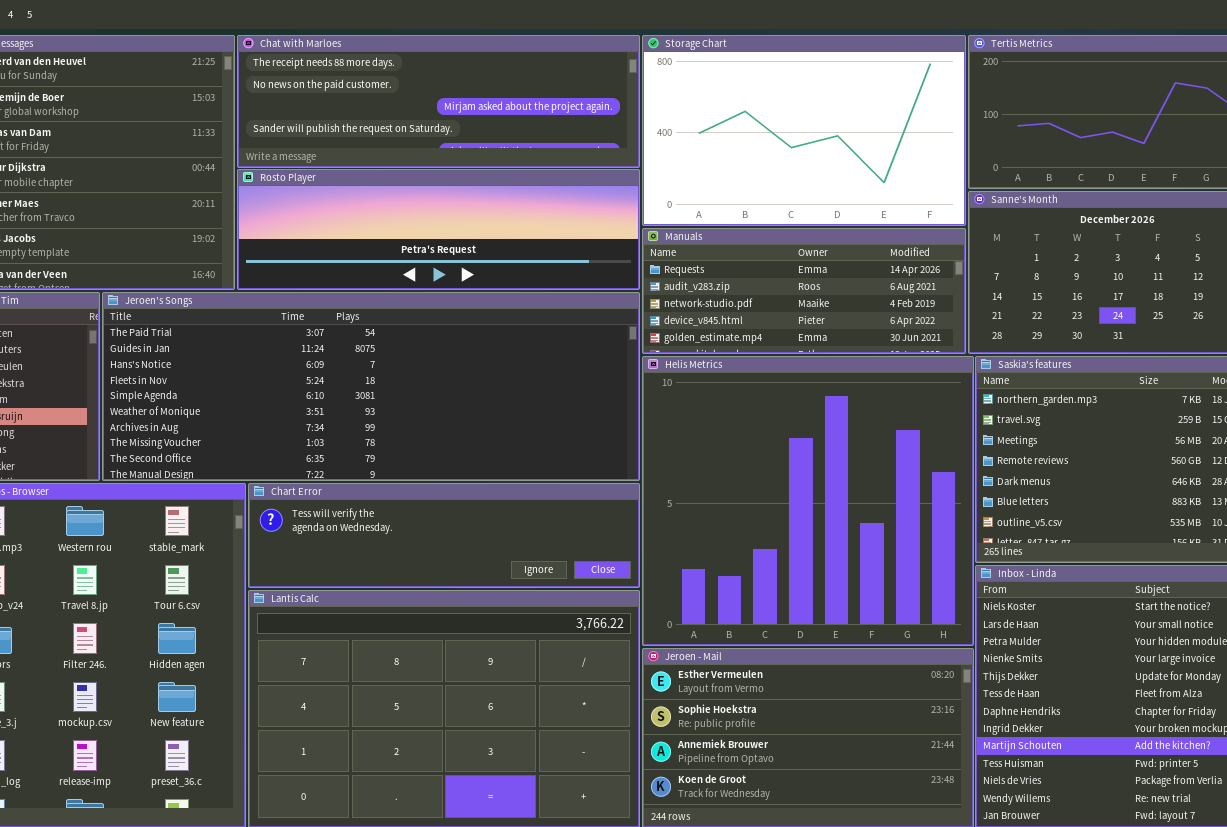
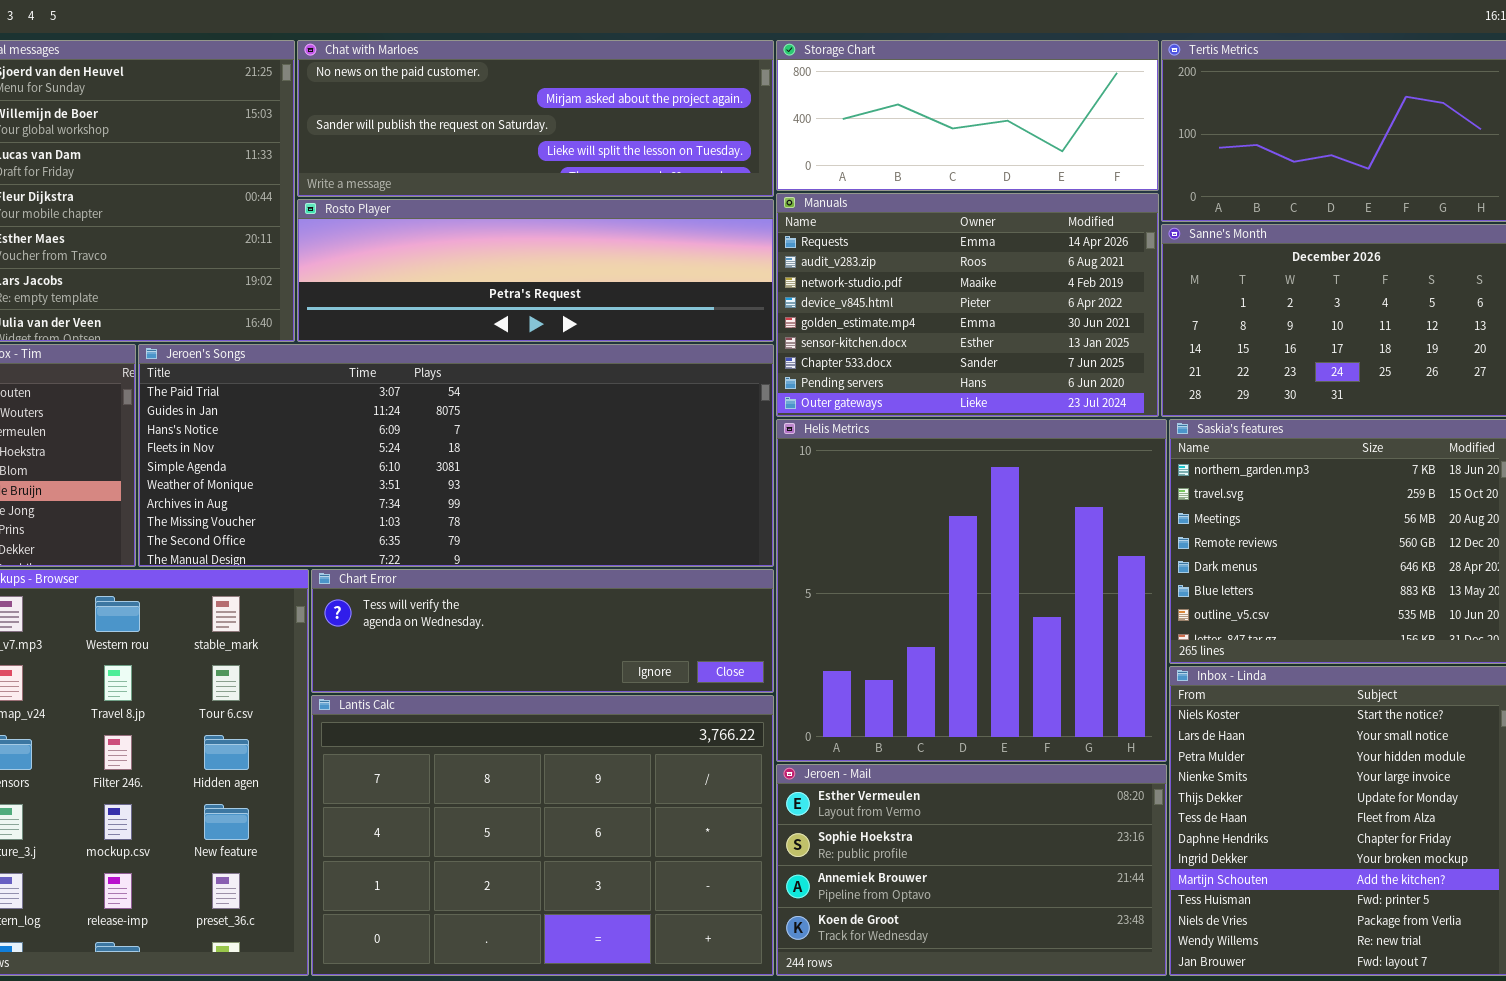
Chat with Marloes: [237,35,640,168] -> [297,40,774,197], scrolled down 1 row
Storage Chart: [642,35,966,226] -> [776,40,1159,191], resized
Manuals: [642,228,966,354] -> [776,193,1159,417], resized

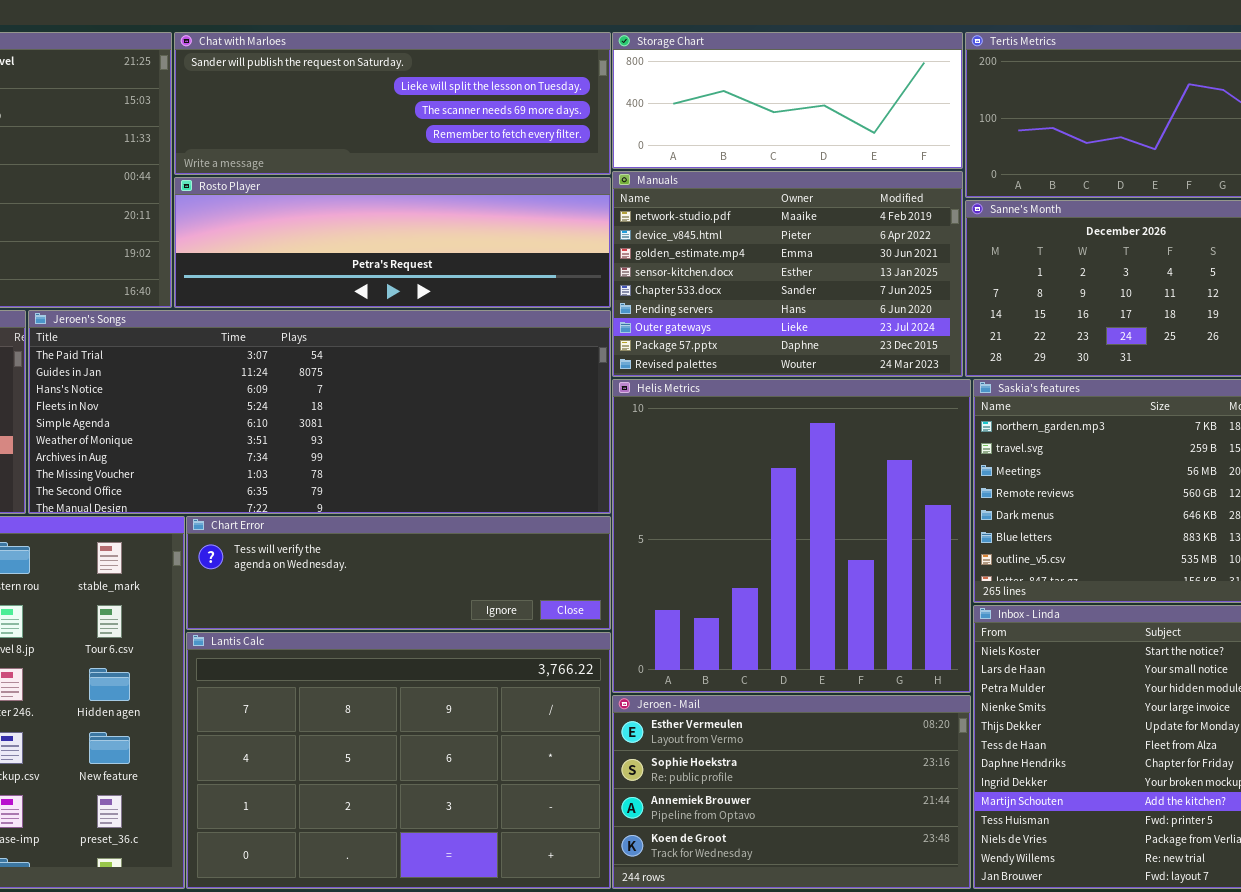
Chat with Marloes: [297,40,774,197] -> [174,32,611,175], scrolled down 2 rows
Manuals: [776,193,1159,417] -> [612,171,963,377], scrolled down 2 rows

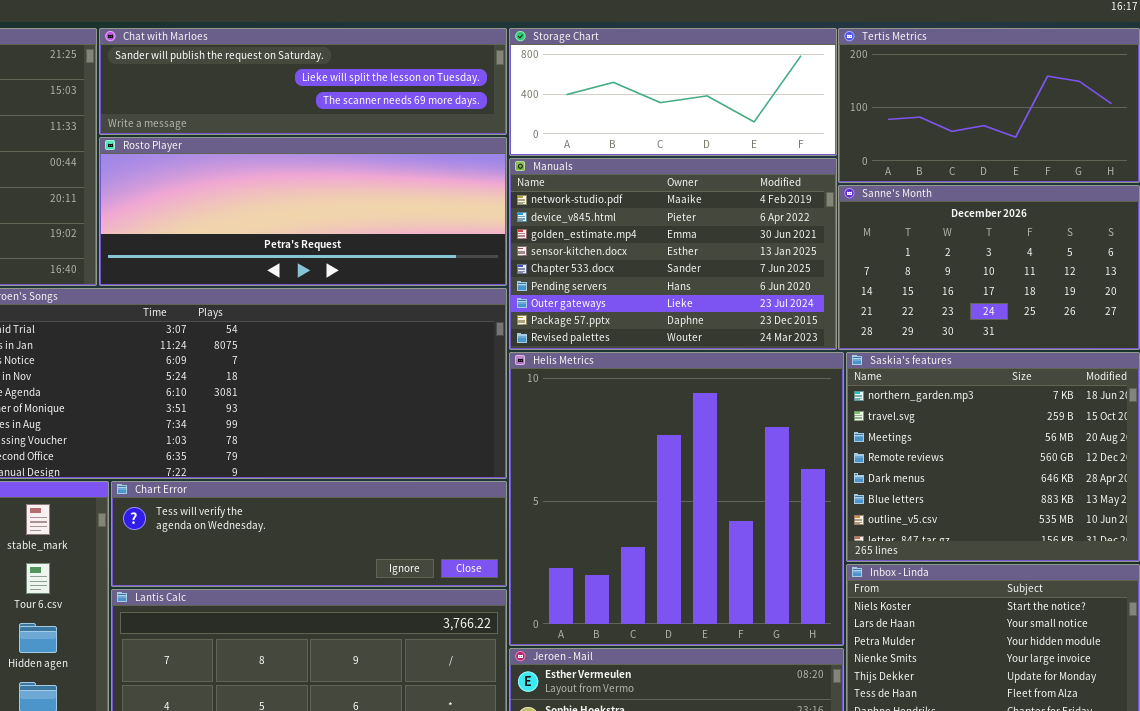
Chat with Marloes: [174,32,611,175] -> [99,28,507,135], resized
Rosto Player: [174,177,611,308] -> [99,137,507,286], resized

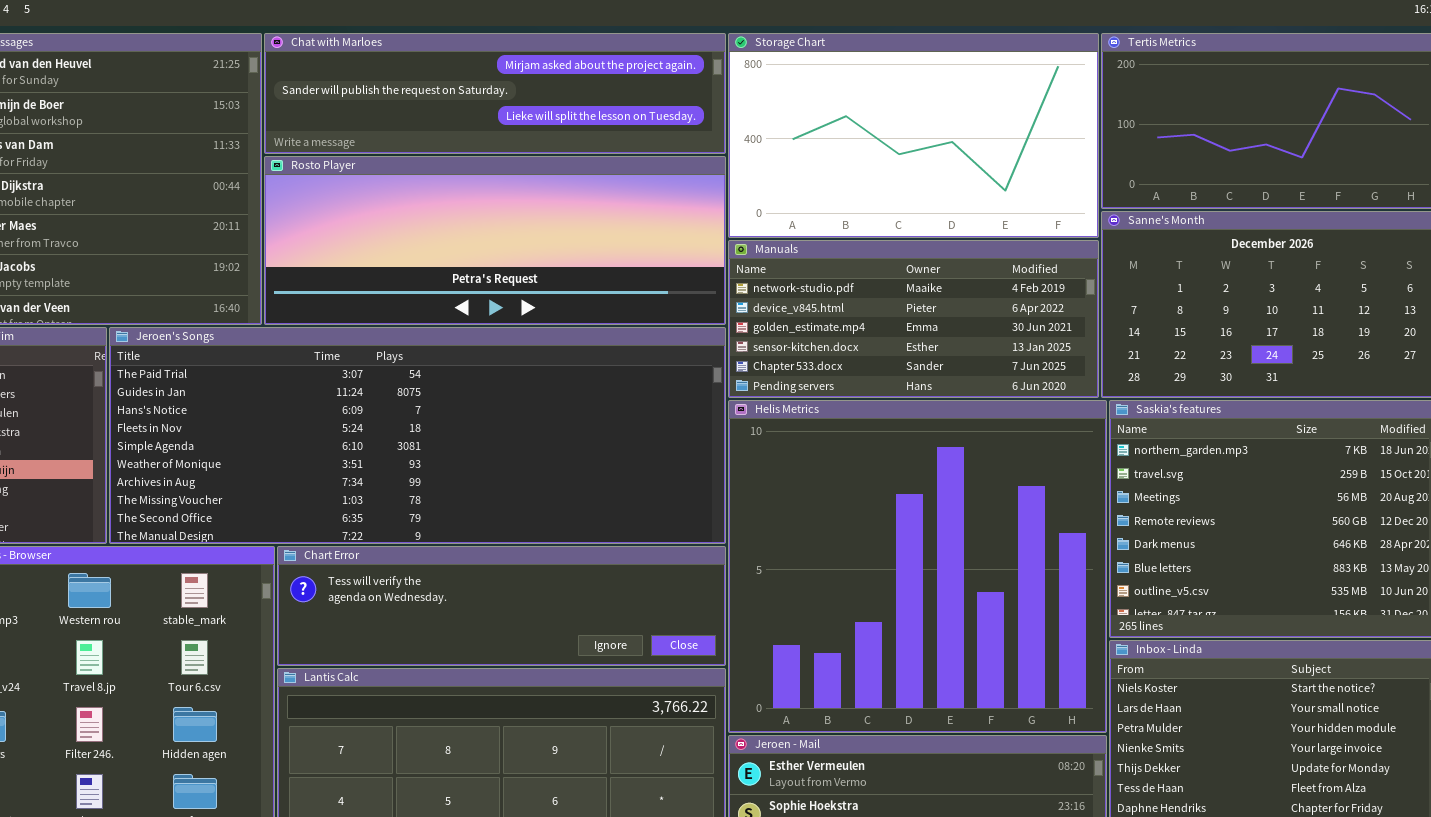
Chat with Marloes: [99,28,507,135] -> [264,33,726,154], scrolled up 1 row
Storage Chart: [509,28,837,156] -> [728,33,1099,238], resized
Manuals: [509,158,837,350] -> [728,240,1099,398], resized

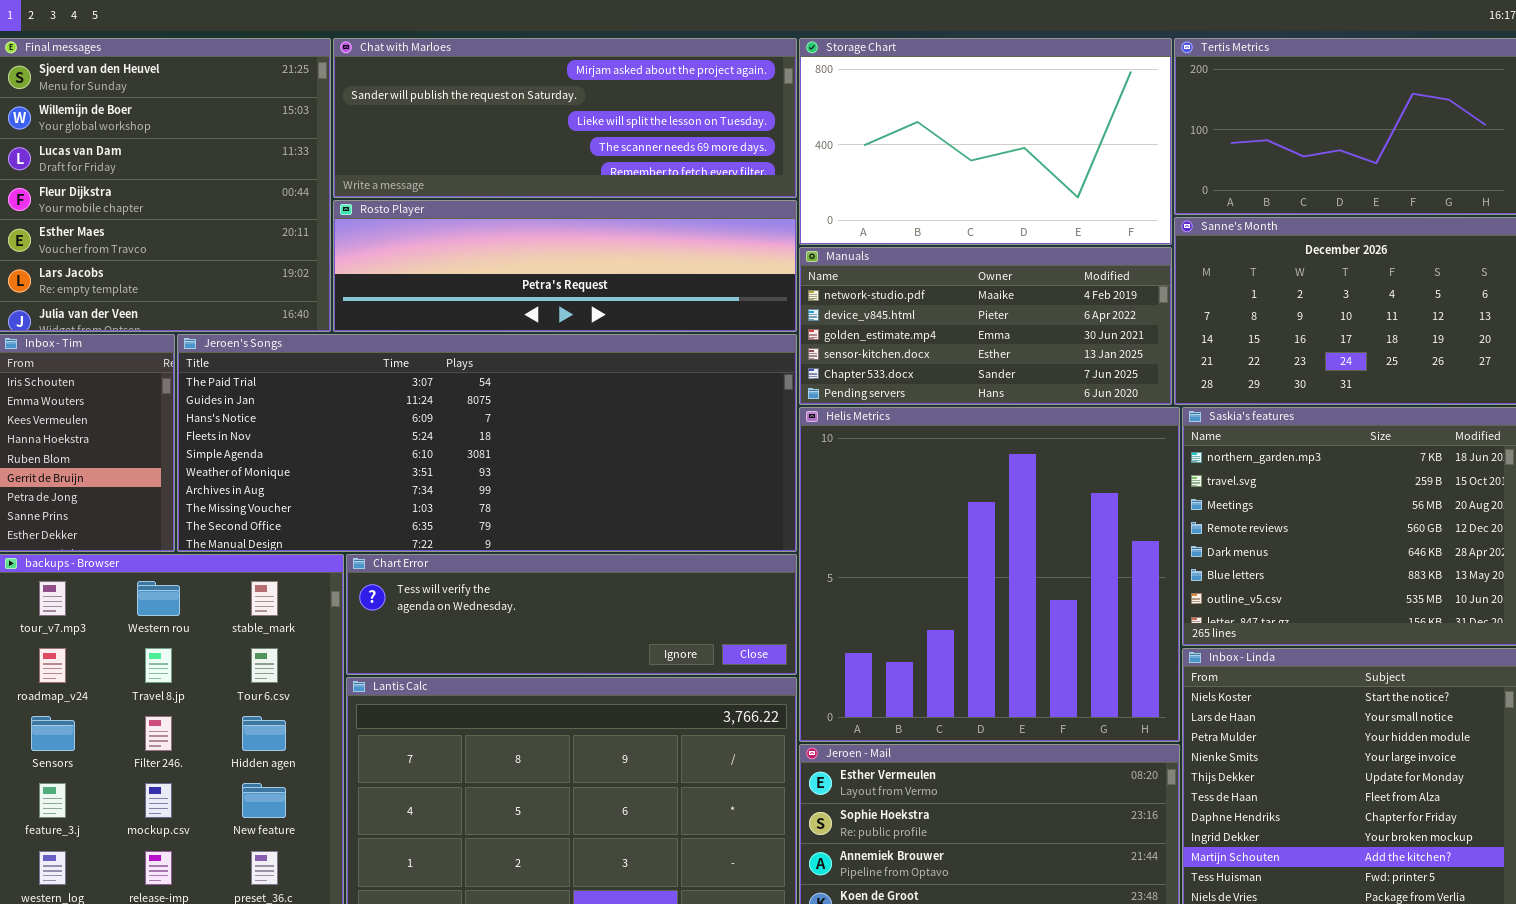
Chat with Marloes: [264,33,726,154] -> [333,38,797,198], resized
Rosto Player: [264,156,726,325] -> [333,200,797,332], resized

